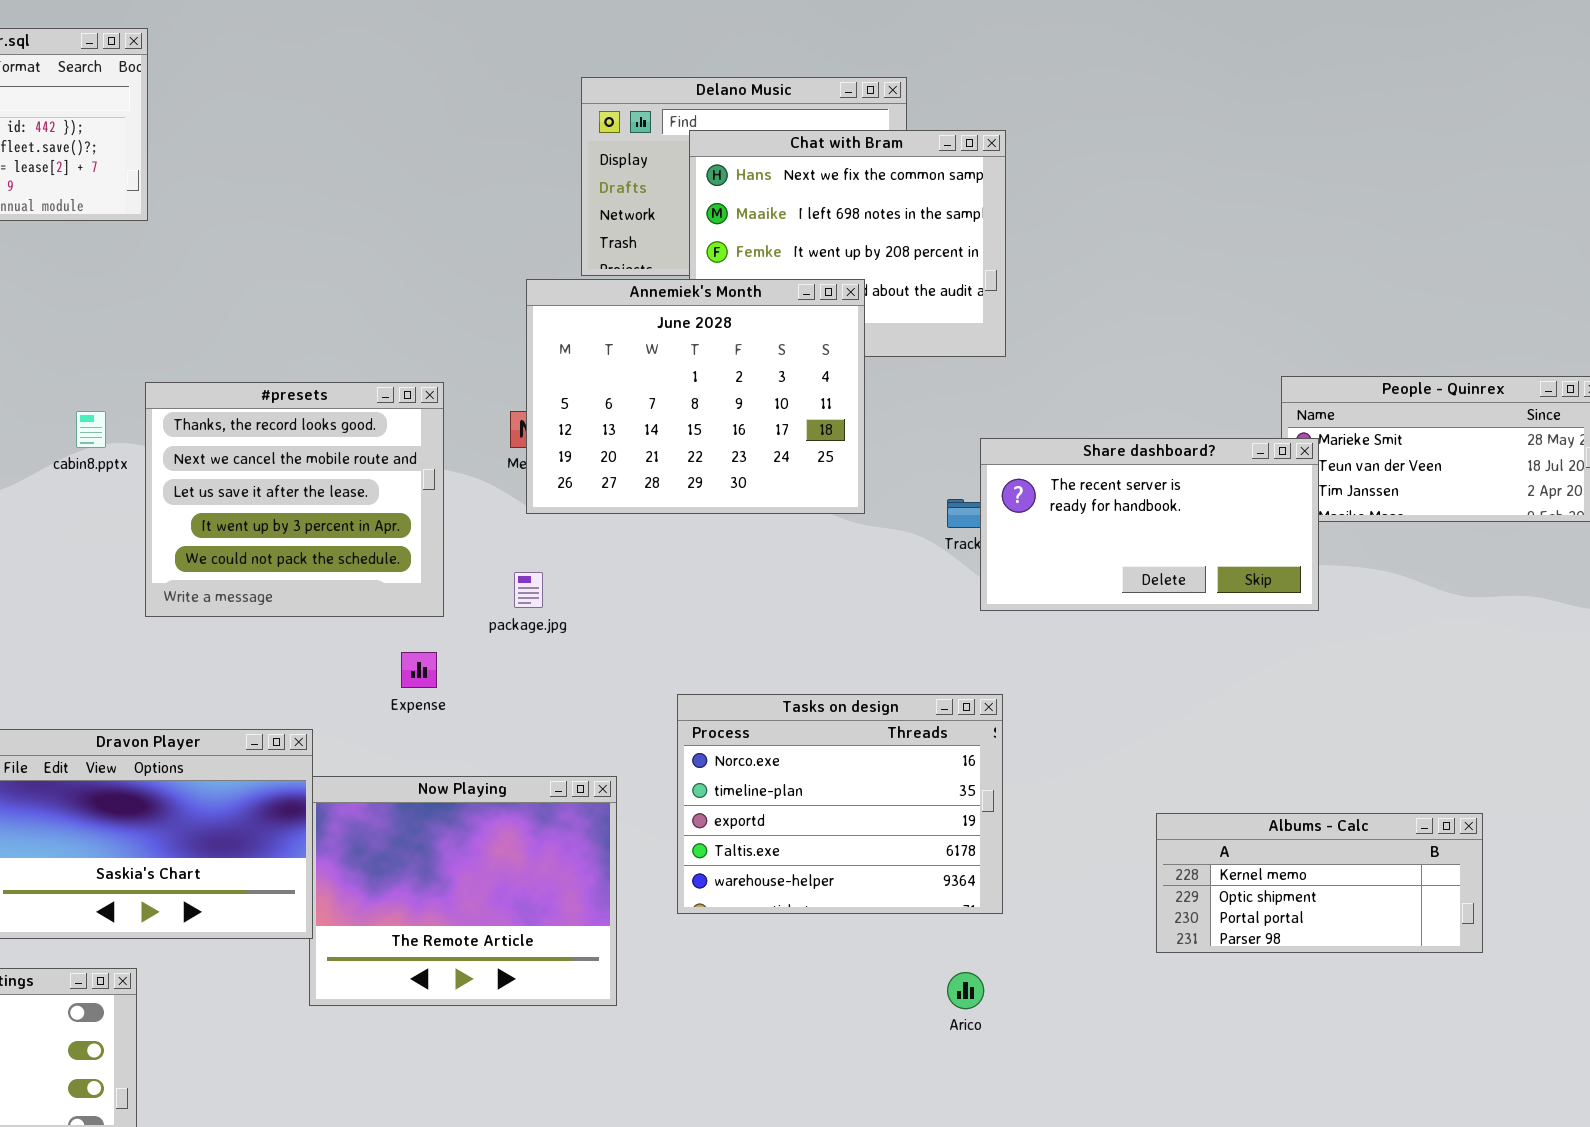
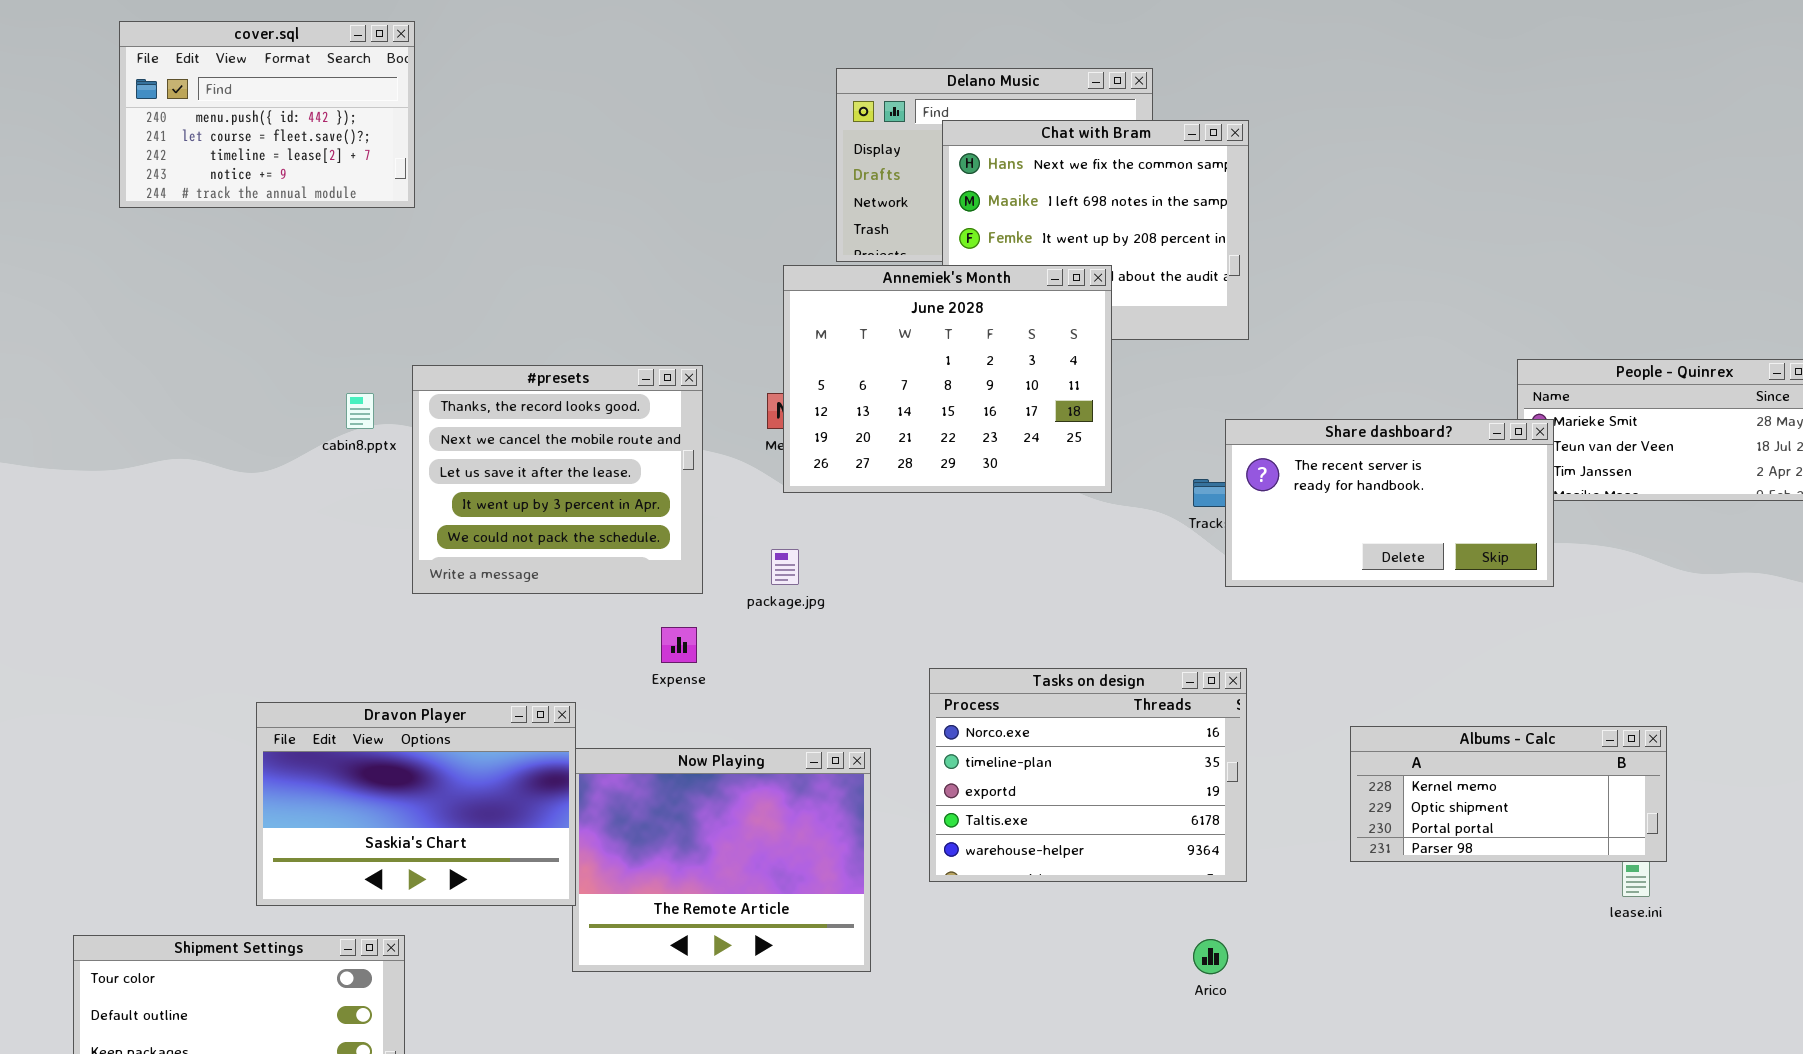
Albums - Calc: [1156,813,1483,953] -> [1350,726,1667,862], moved

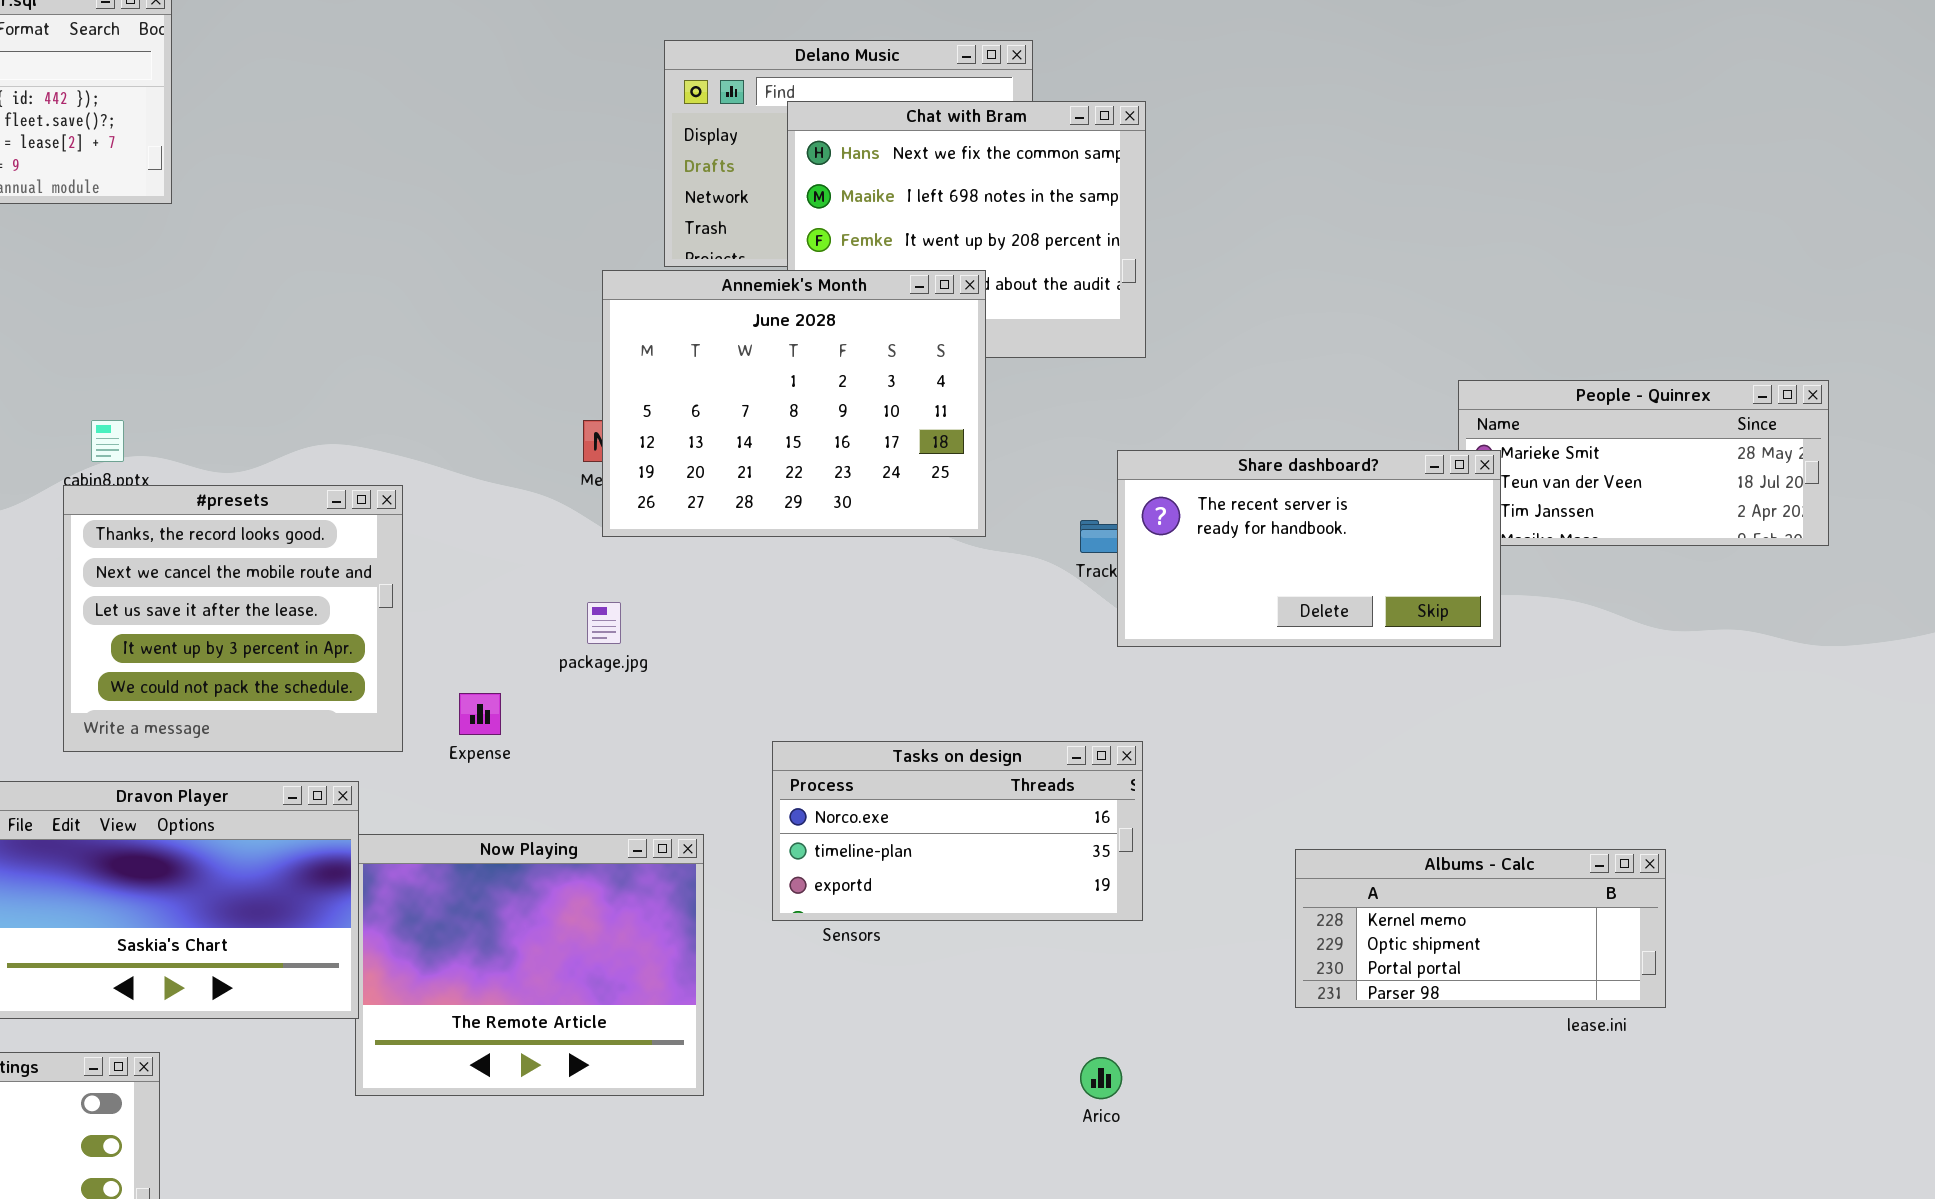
#presets: [412,365,703,594] -> [63,485,403,752], moved
Tasks on design: [929,668,1247,882] -> [772,741,1143,921], resized
Albums - Calc: [1350,726,1667,862] -> [1295,849,1666,1008], moved

